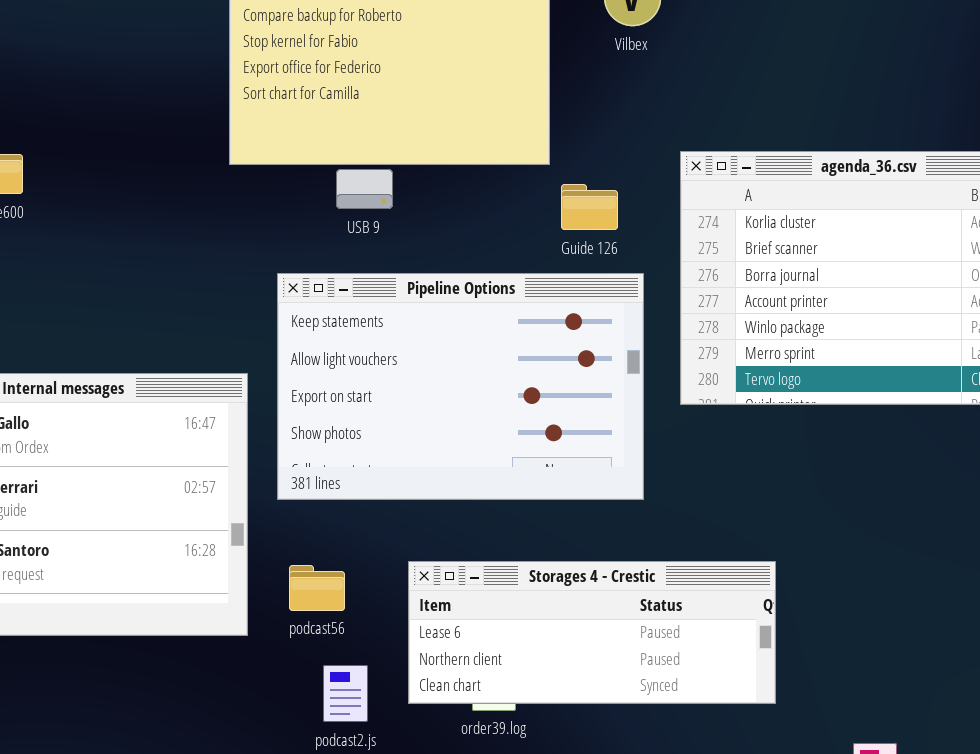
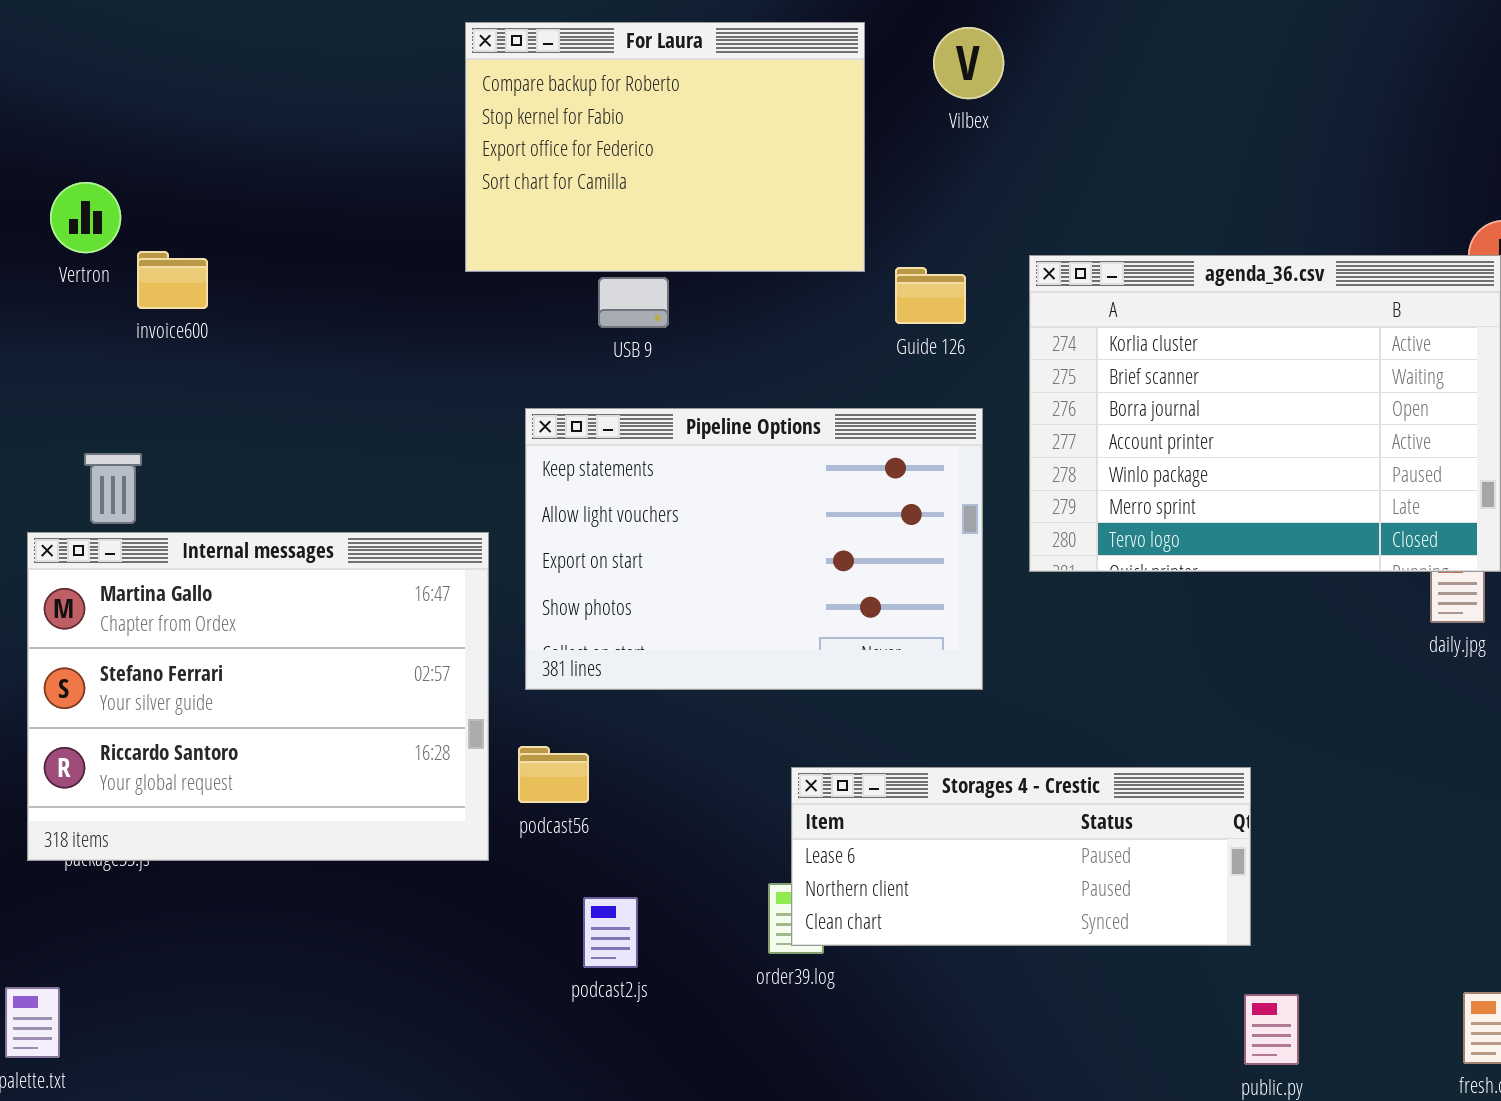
Guide 126: [561,184,618,230] -> [895,267,966,324], moved
Storages 4 - Crestic: [408,561,776,704] -> [791,767,1251,946], moved
podcast56: [289,565,345,611] -> [518,746,589,803], moved

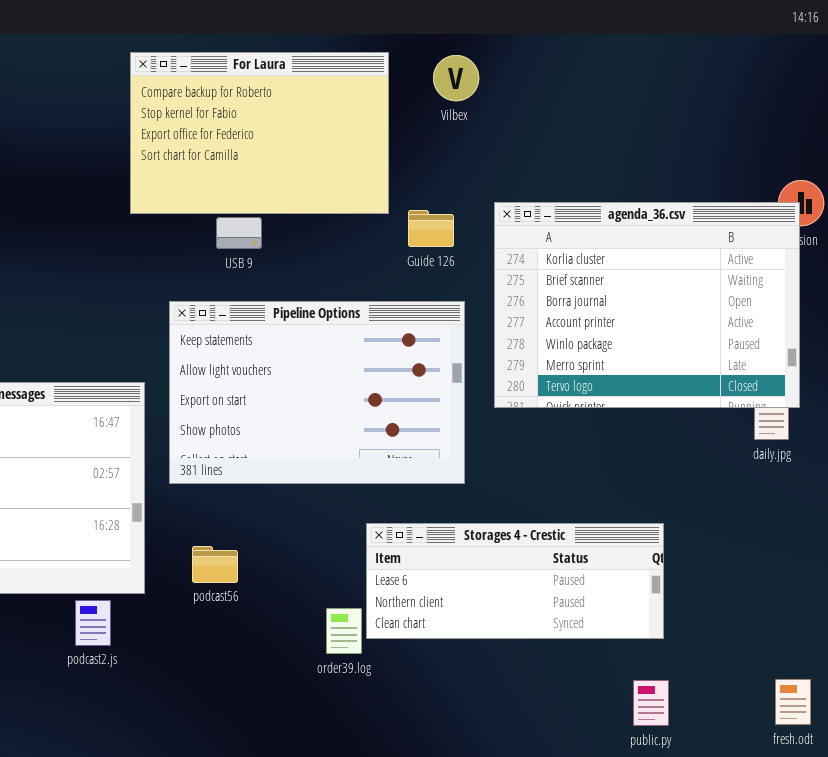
podcast56: [518,746,589,803] -> [192,546,238,583], moved
Storages 4 - Crestic: [791,767,1251,946] -> [366,523,664,639], moved
podcast2.js: [583,897,638,968] -> [75,600,111,646], moved

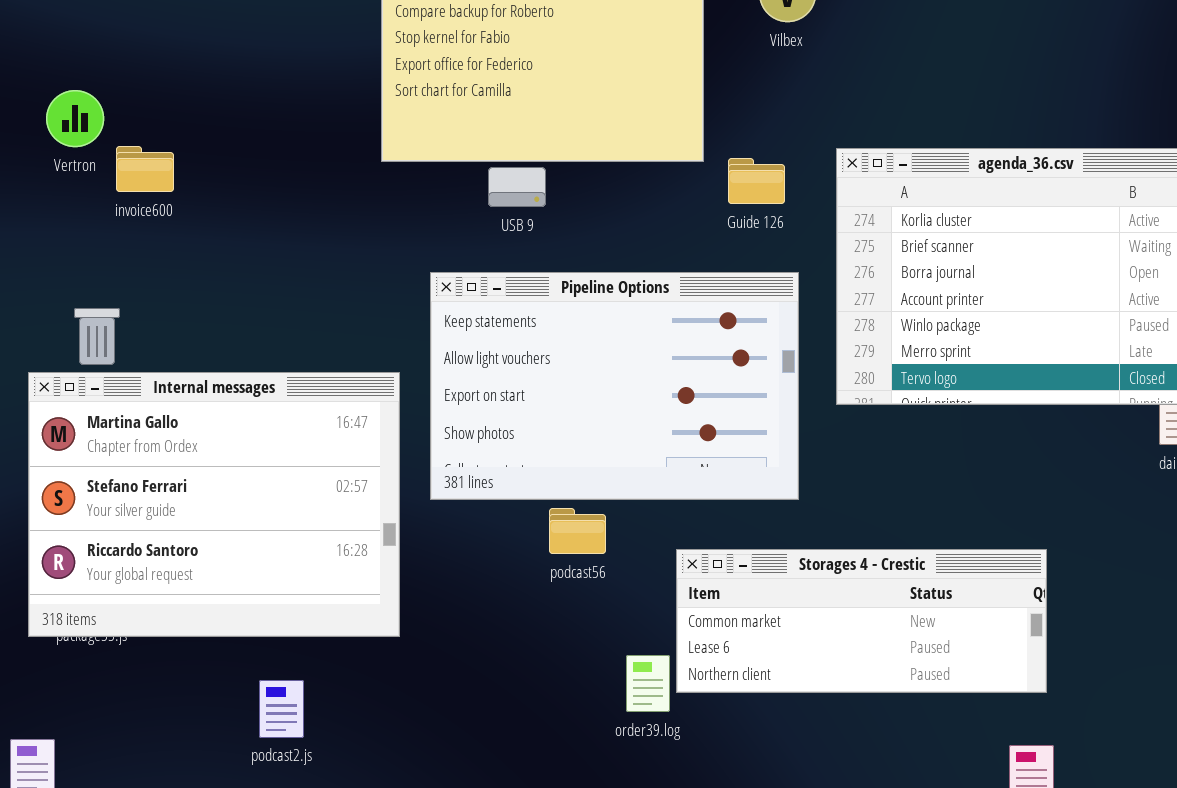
Storages 4 - Crestic: [366,523,664,639] -> [676,549,1047,693], scrolled up 1 row
podcast56: [192,546,238,583] -> [549,508,606,554], moved
podcast2.js: [75,600,111,646] -> [259,680,304,738], moved

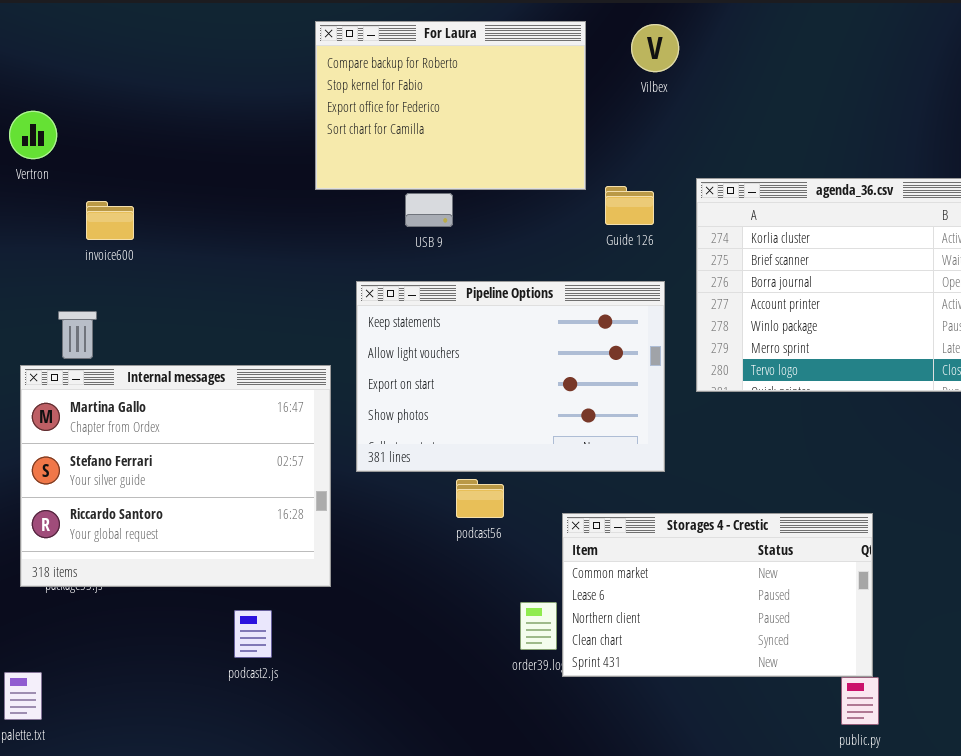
Vertron: [46,90,104,147] -> [9,111,57,159], moved
invoice600: [116,146,174,192] -> [86,201,134,240], moved
Storages 4 - Crestic: [676,549,1047,693] -> [562,513,873,677], resized
podcast2.js: [259,680,304,738] -> [234,610,272,658], moved

